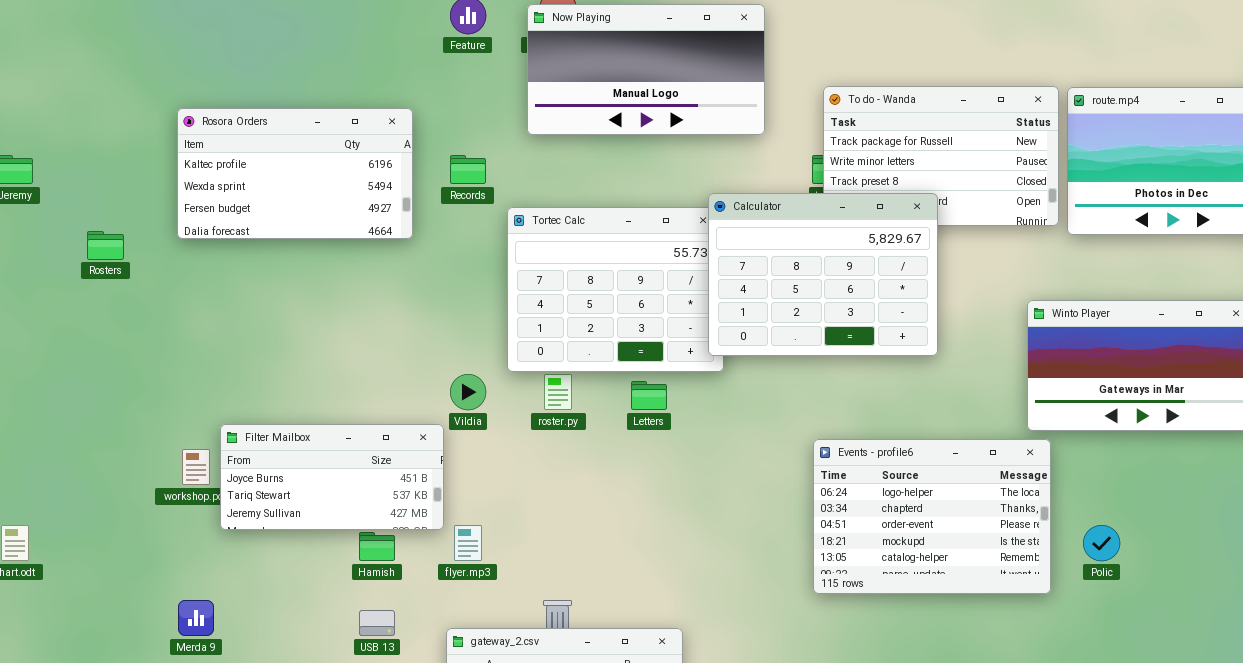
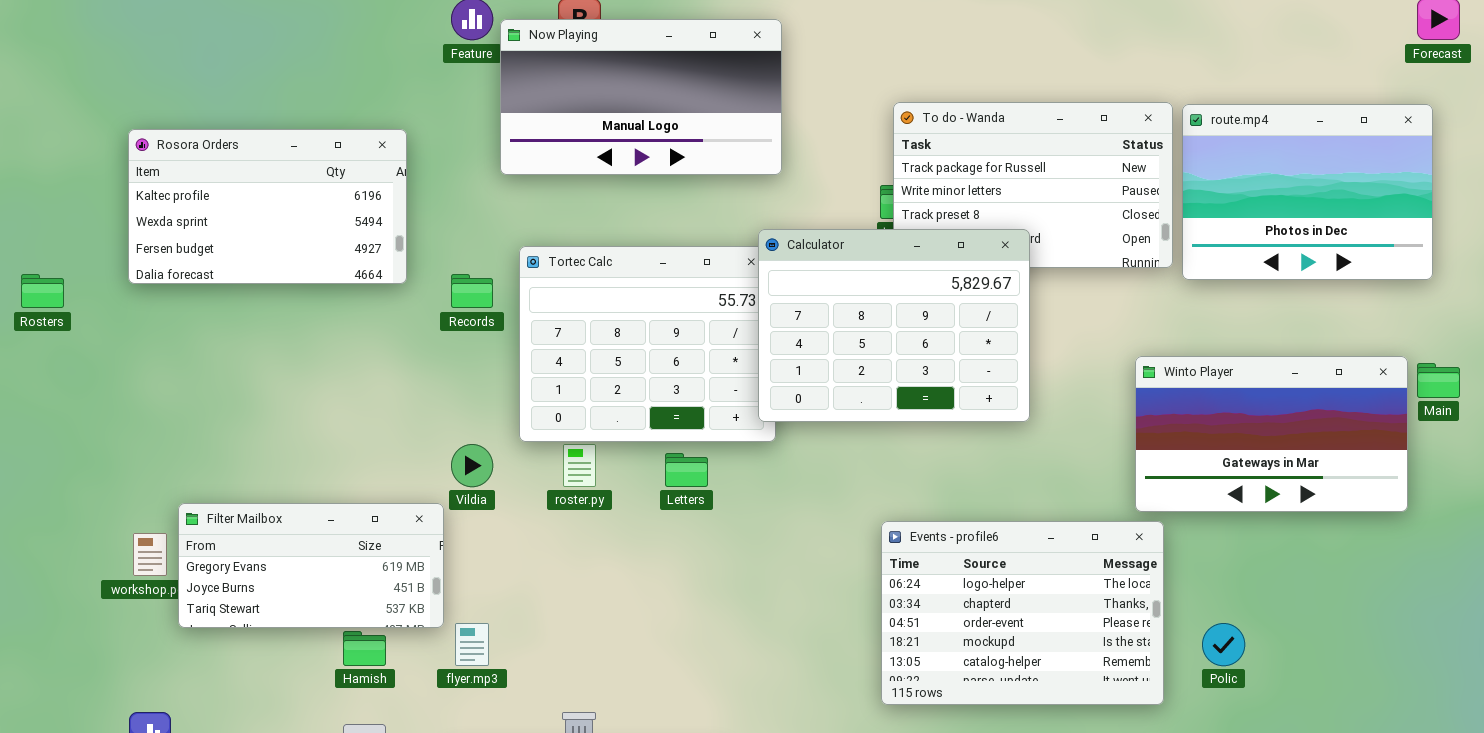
Now Playing: [527,4,765,135] -> [500,19,782,175], moved
Records: [450,155,486,184] -> [451,274,493,308], moved
Filter Mailbox: [220,424,444,530] -> [178,503,444,628], scrolled up 1 row

